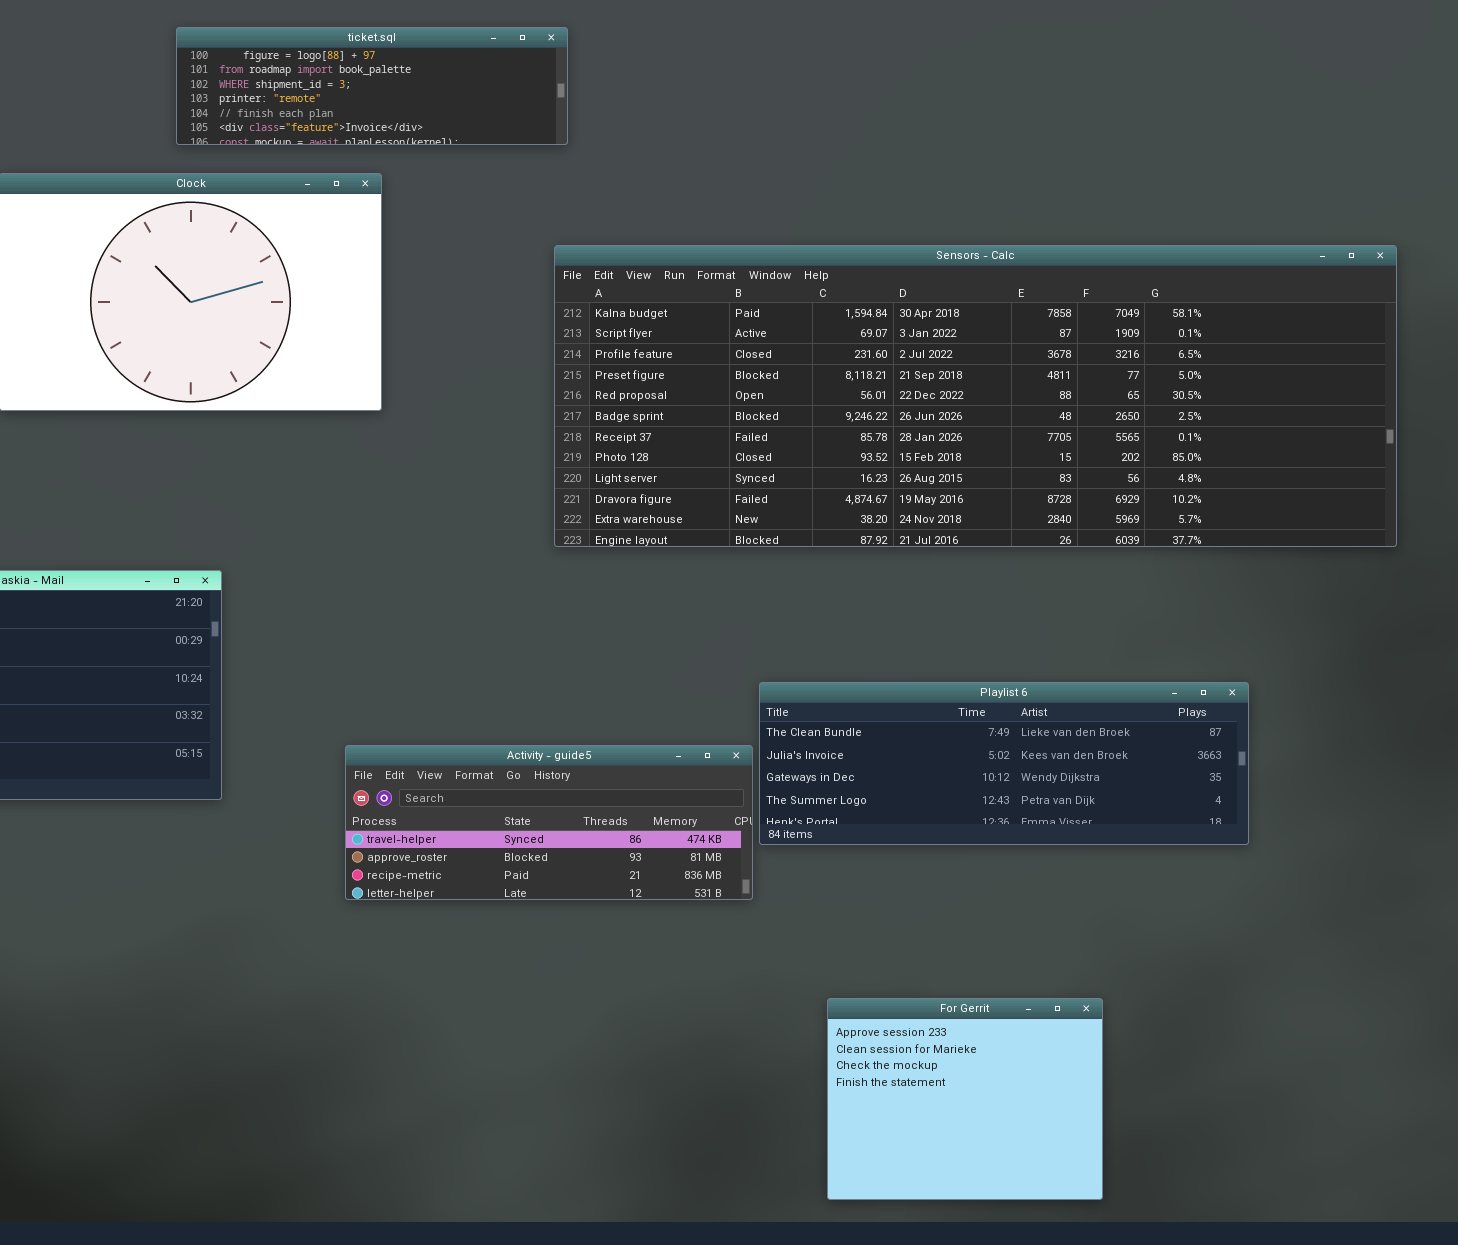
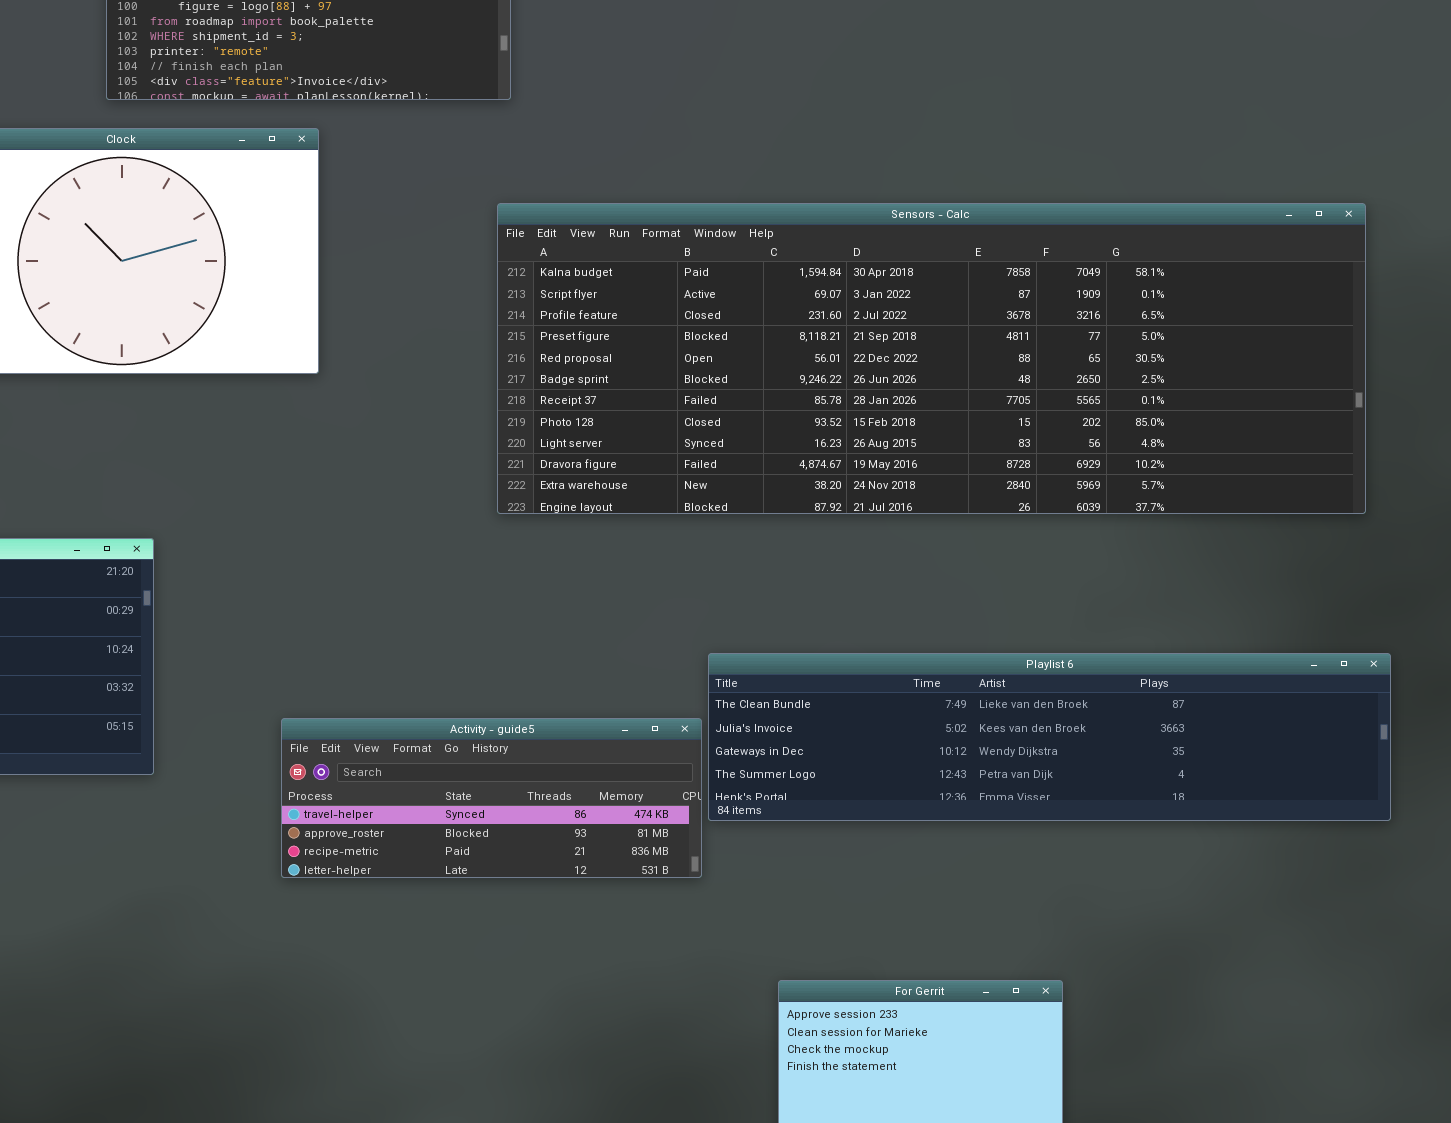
Playlist 6: [759,682,1249,845] -> [708,653,1391,821], resized

